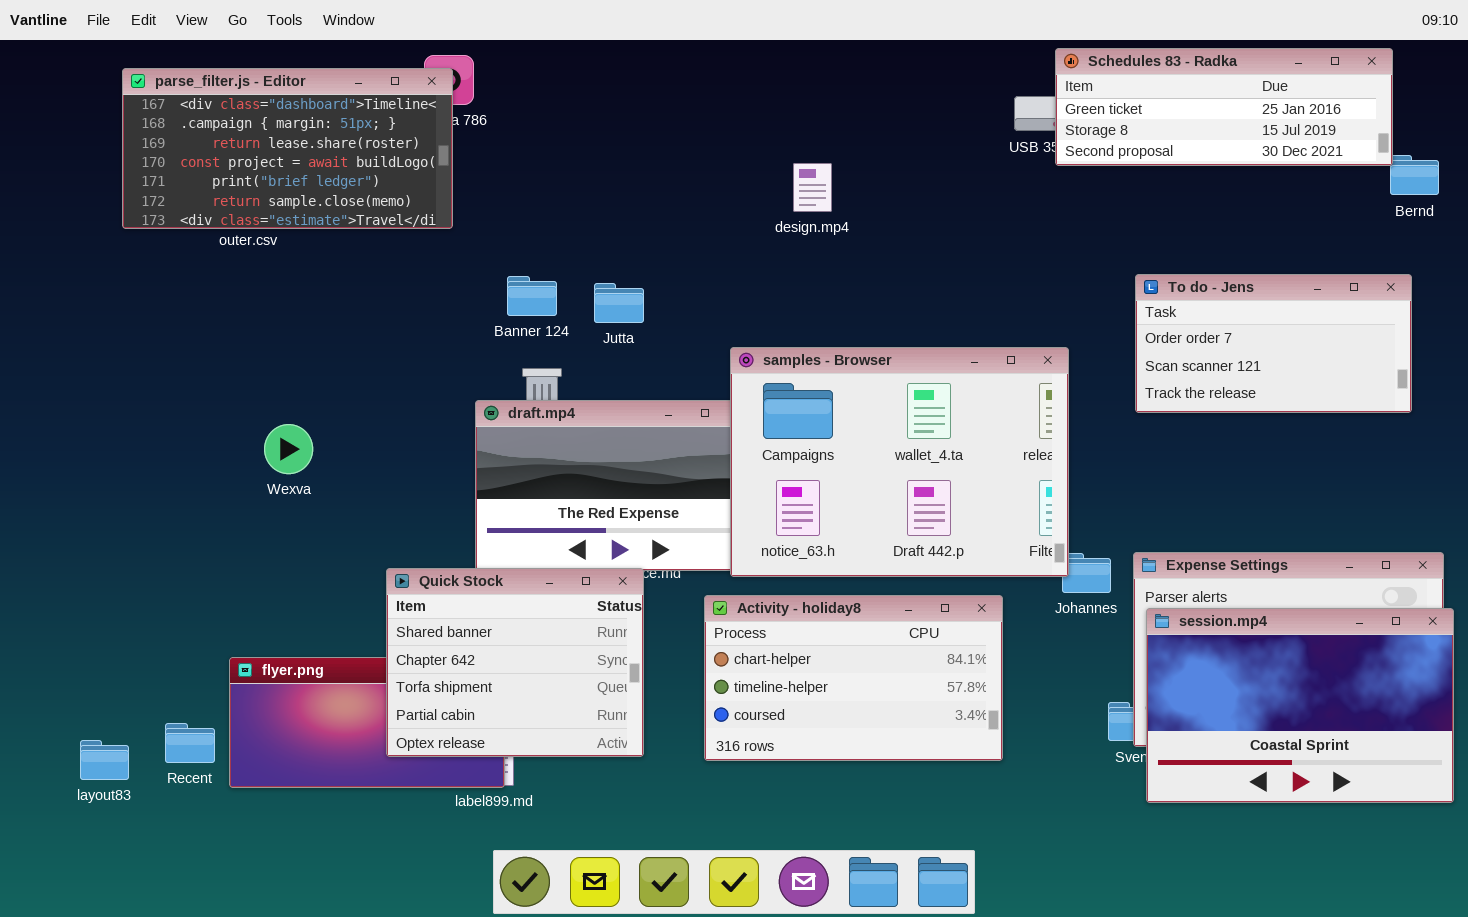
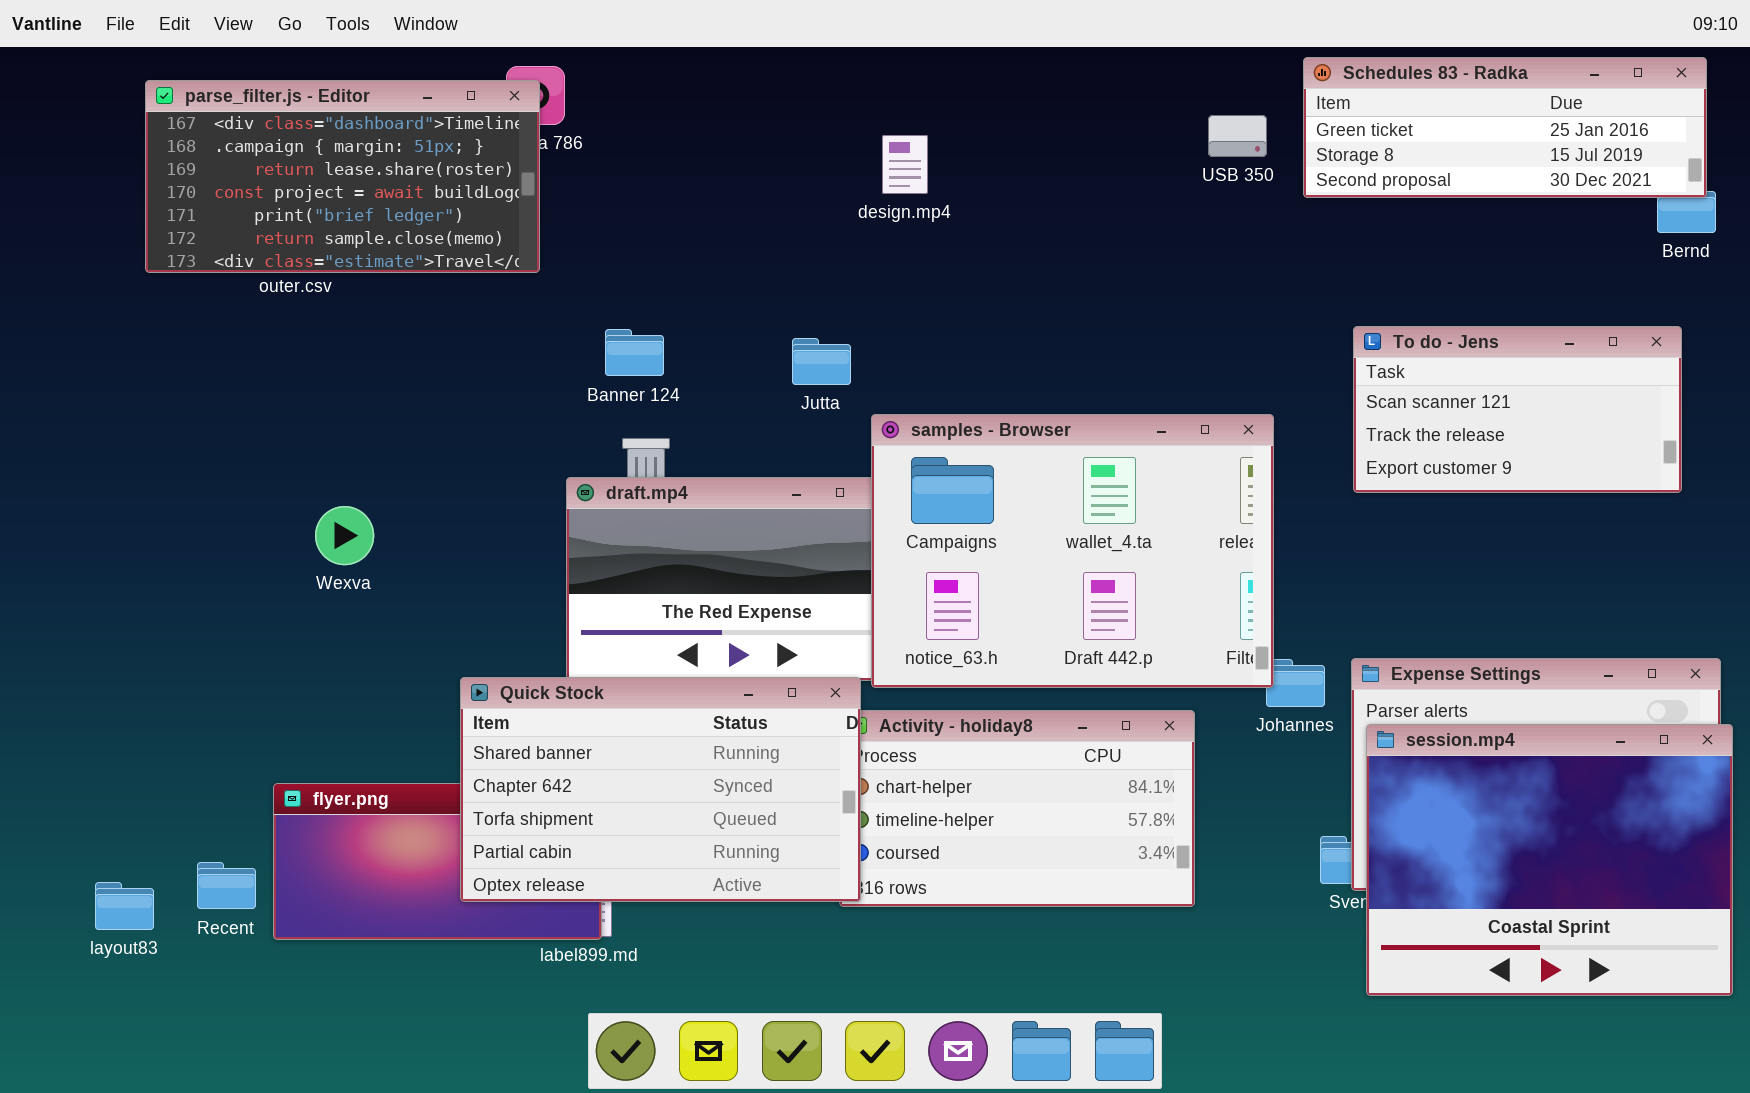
Schedules 83 - Radka: [1055,48,1393,166] -> [1303,57,1707,198], moved
design.mp4: [793,163,832,212] -> [882,135,928,194], moved
To do - Jens: [1135,274,1412,413] -> [1353,326,1682,493], scrolled down 1 row
Jutta: [594,283,644,323] -> [792,338,851,385], moved
Quick Stock: [386,568,644,757] -> [460,677,861,902], resized
session.mp4: [1146,608,1454,803] -> [1366,724,1733,996], resized

